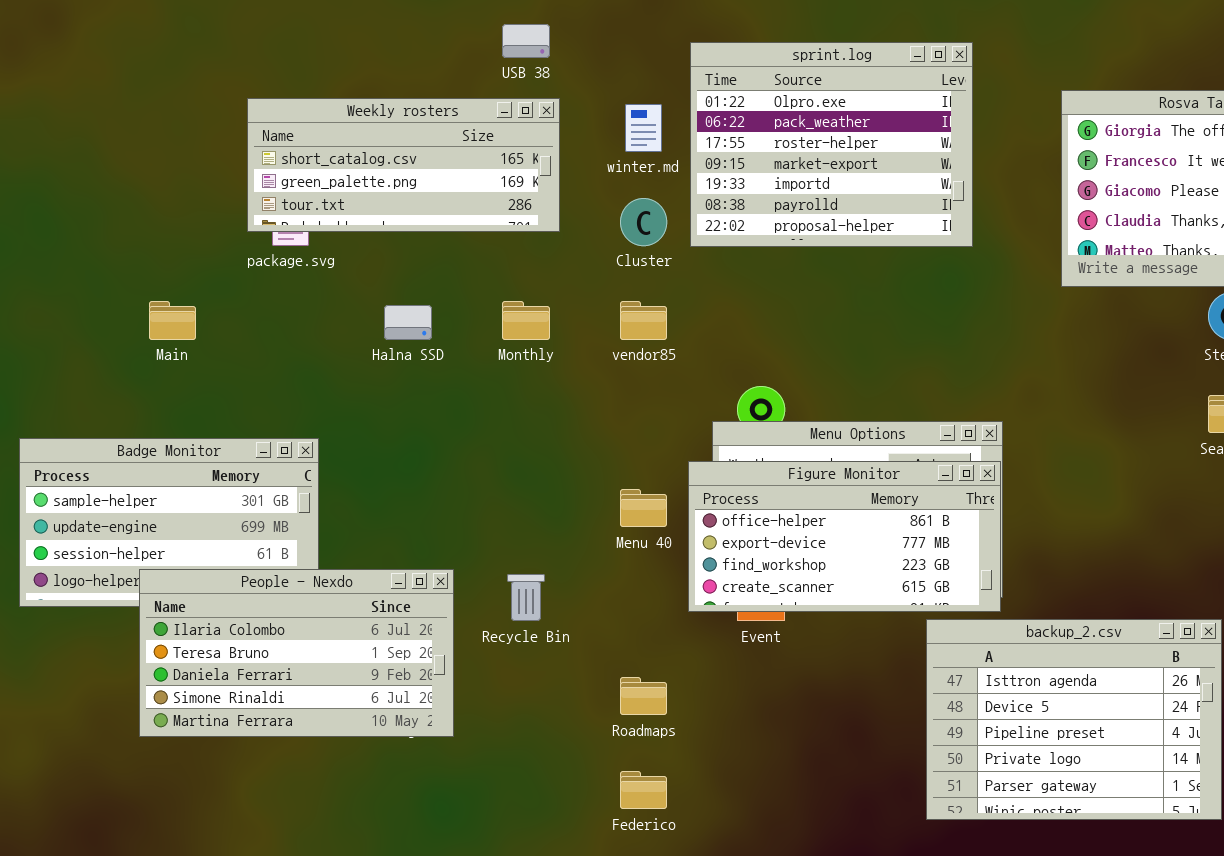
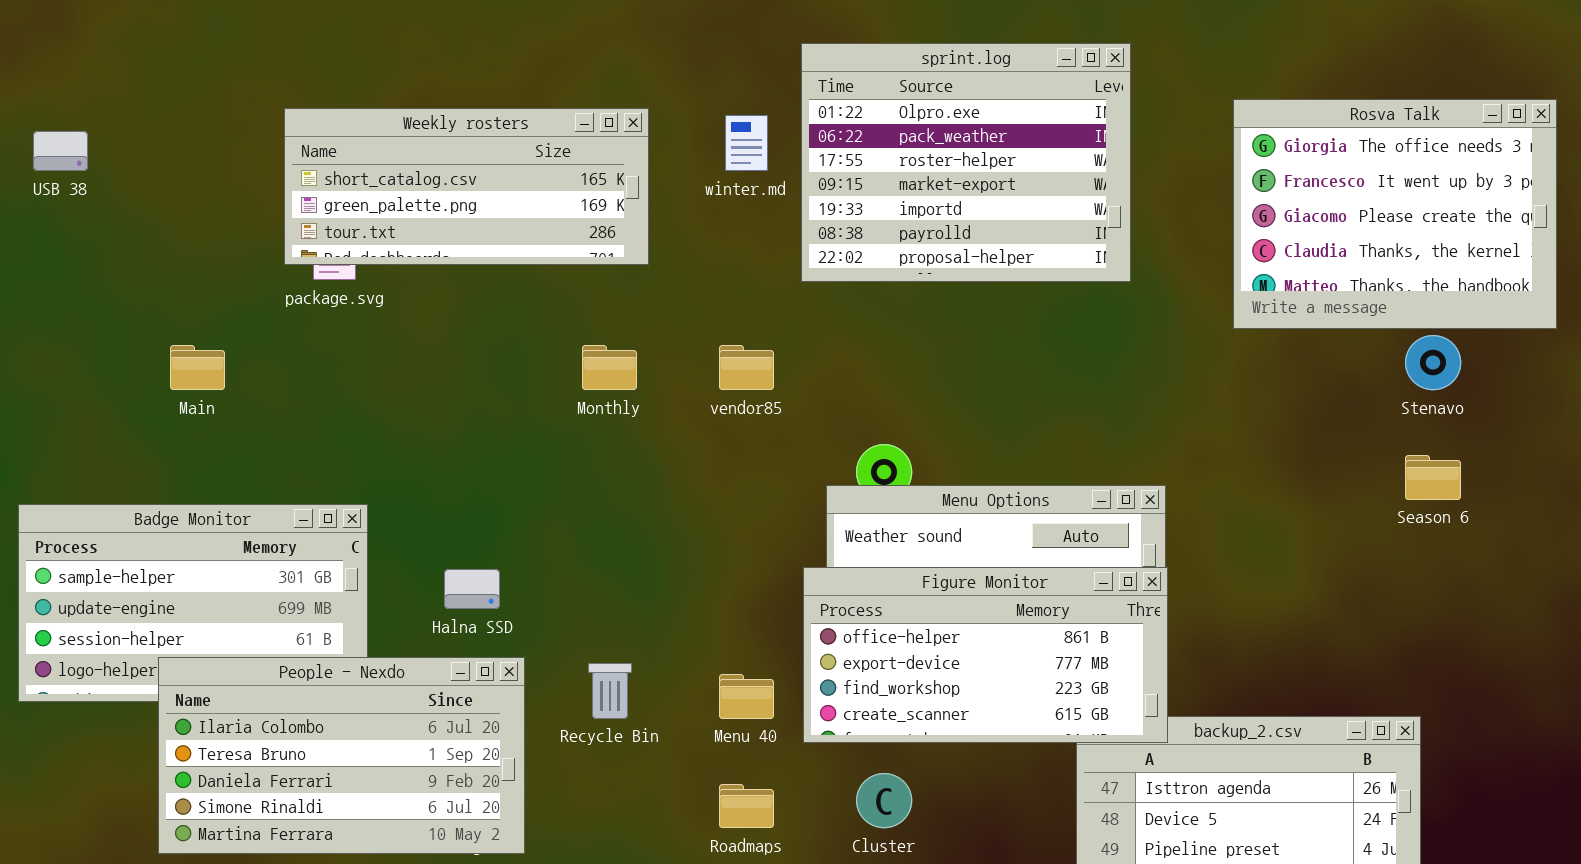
USB 38: [502,24,550,58] -> [33,131,88,171], moved
Cluster: [620,198,667,246] -> [856,773,912,828], moved
Halna SSD: [384,305,432,340] -> [444,569,500,609], moved
Figure Monitor: [688,461,1001,612] -> [803,567,1168,743], moved
Menu 40: [620,489,667,527] -> [719,674,774,719], moved

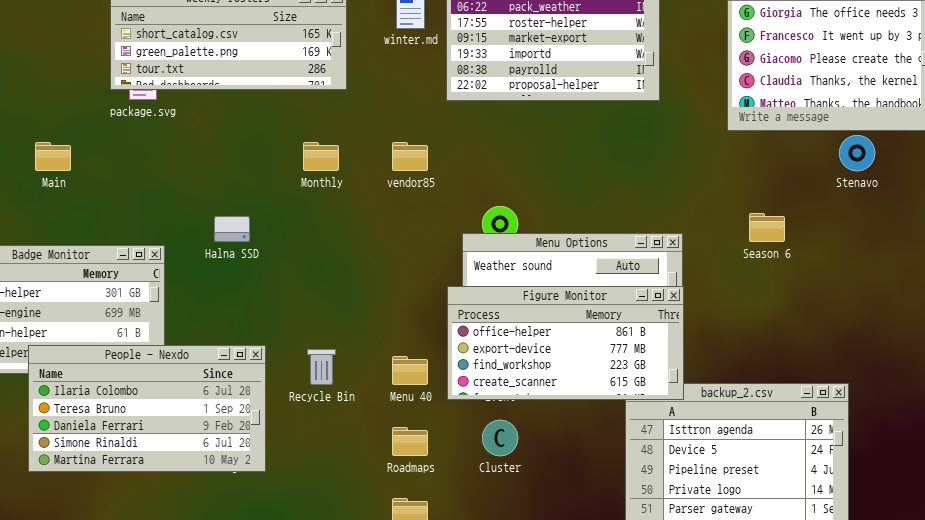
Season 6: [1405,455,1461,500] -> [749,213,785,242], moved
Halna SSD: [444,569,500,609] -> [214,216,250,242], moved

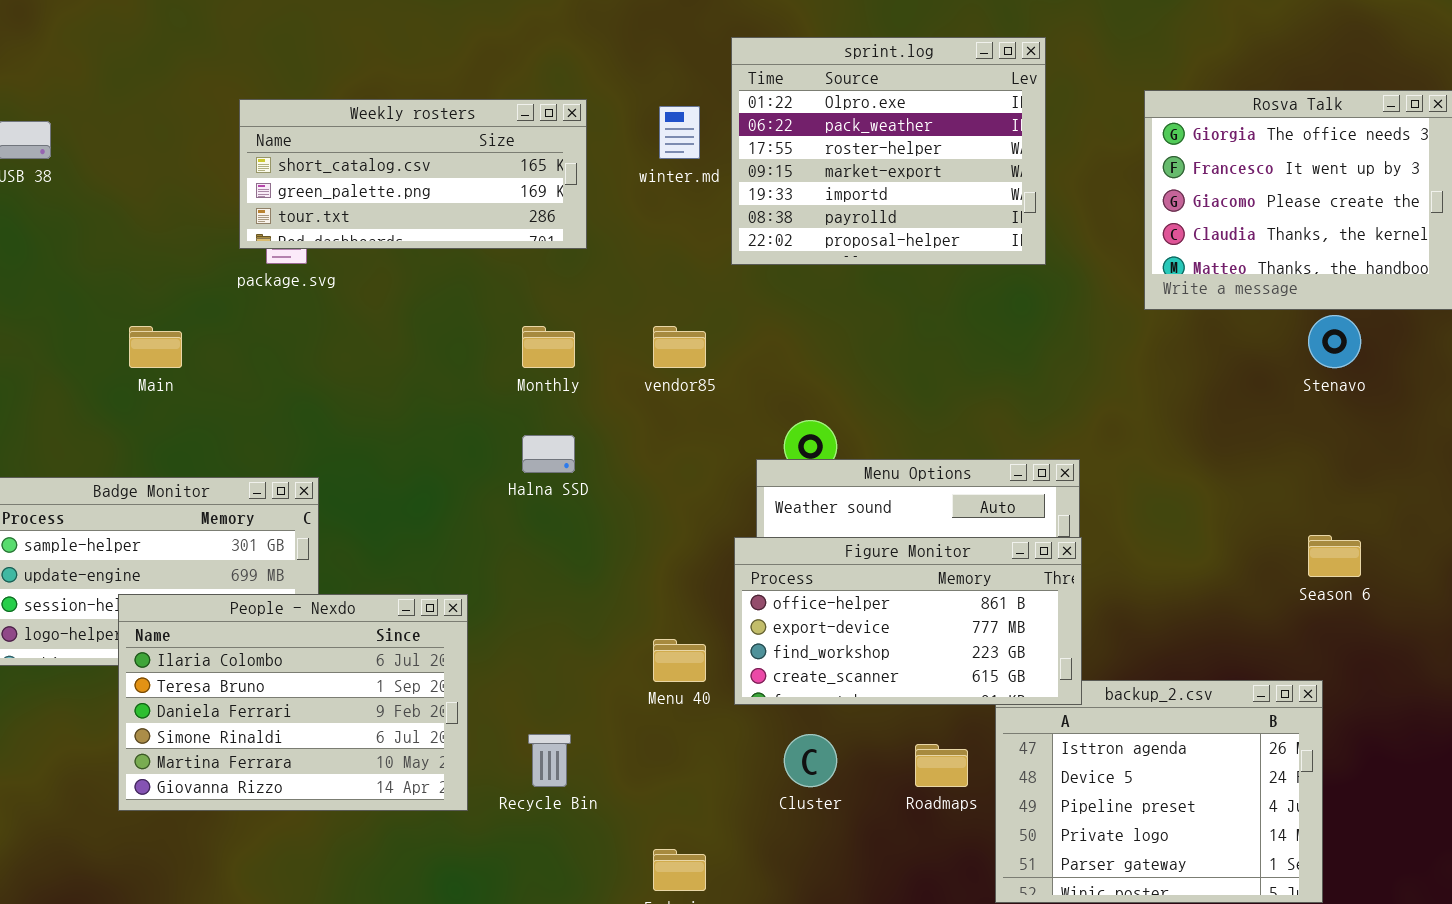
Season 6: [749,213,785,242] -> [1308,535,1361,577], moved
Halna SSD: [214,216,250,242] -> [522,435,575,473], moved
People - Nexdo: [28,345,266,472] -> [118,594,468,811], resized
Recycle Bin: [307,349,336,385] -> [528,734,571,787], moved
Roadmaps: [392,427,428,456] -> [915,744,968,787], moved

